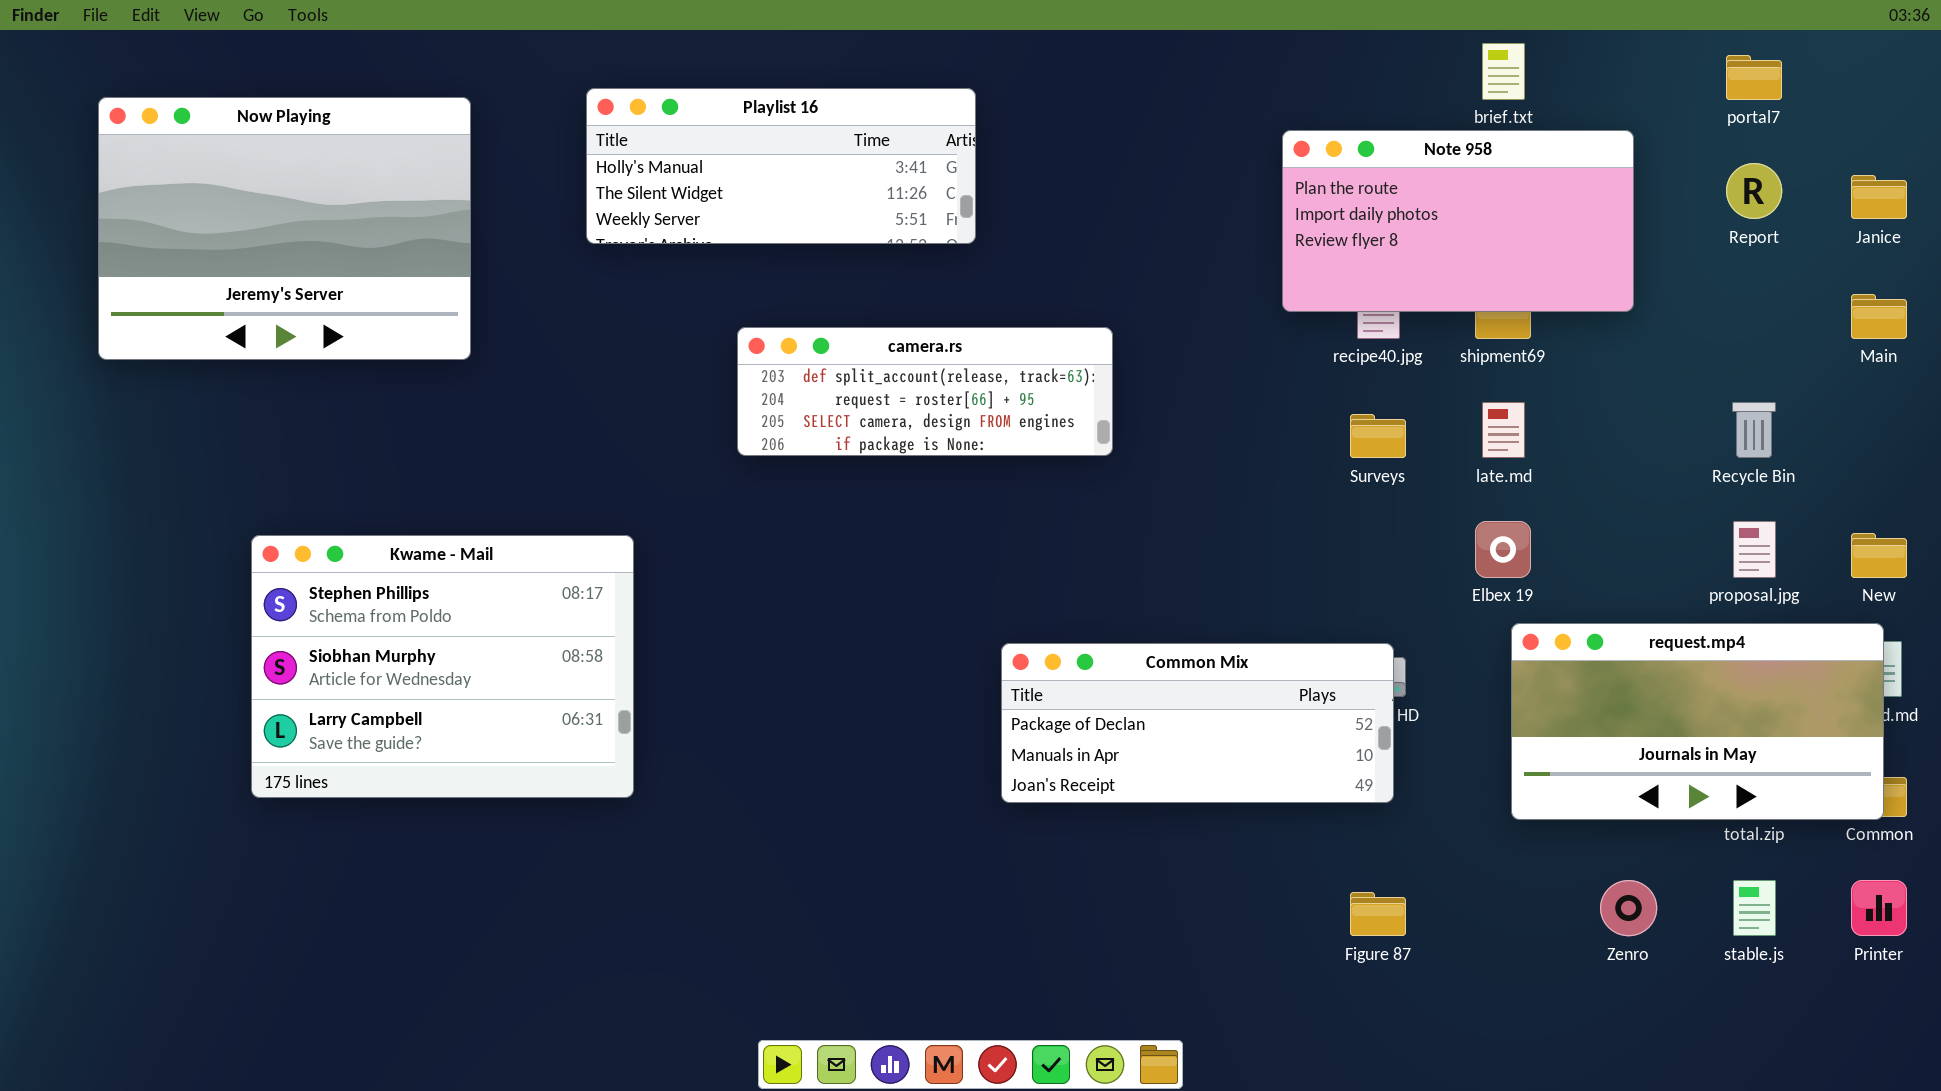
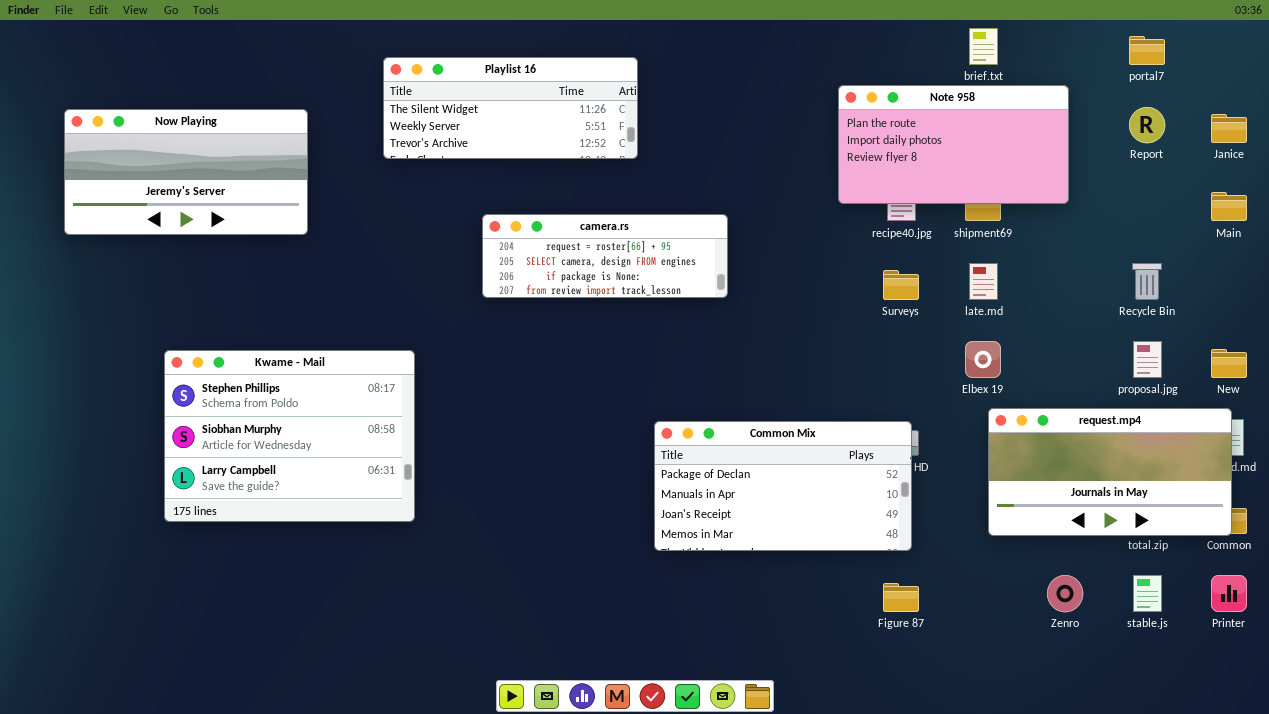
Playlist 16: [586,88,976,244] -> [383,57,638,159], scrolled down 1 row
Now Playing: [98,97,471,360] -> [64,109,308,235], resized
camera.rs: [737,327,1113,456] -> [482,214,728,298], scrolled down 1 row
Common Mix: [1001,643,1394,803] -> [654,421,912,551], resized

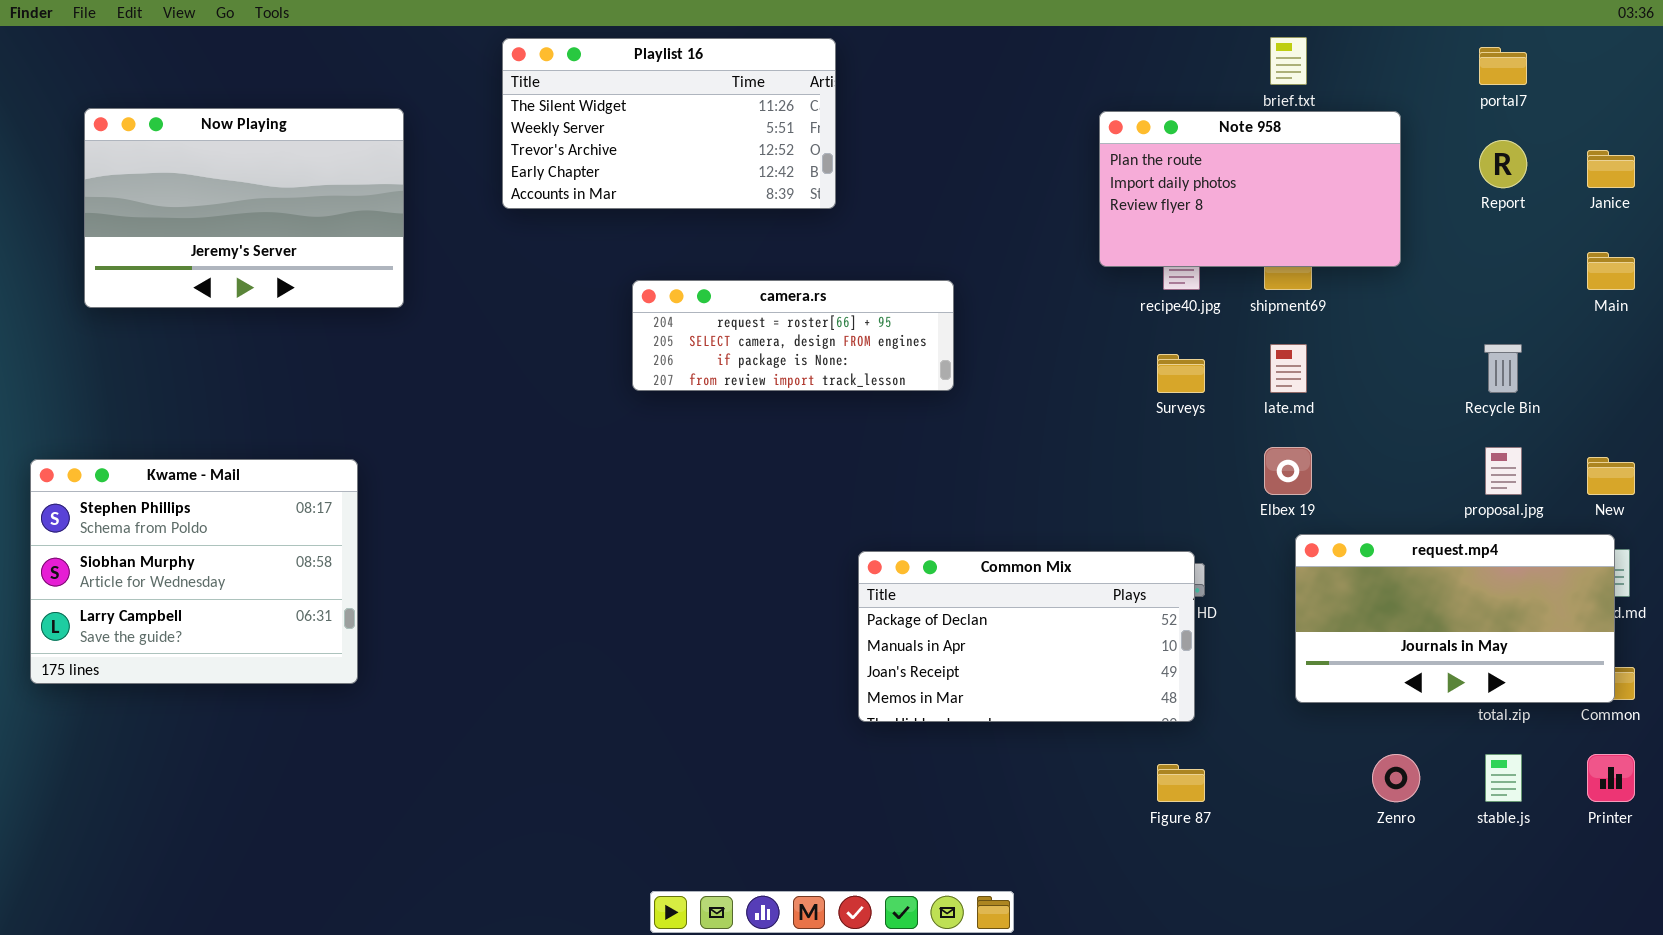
Playlist 16: [383,57,638,159] -> [502,38,836,209], resized
Now Playing: [64,109,308,235] -> [84,108,404,308], resized
Kwame - Mail: [164,350,415,522] -> [30,459,358,684], moved

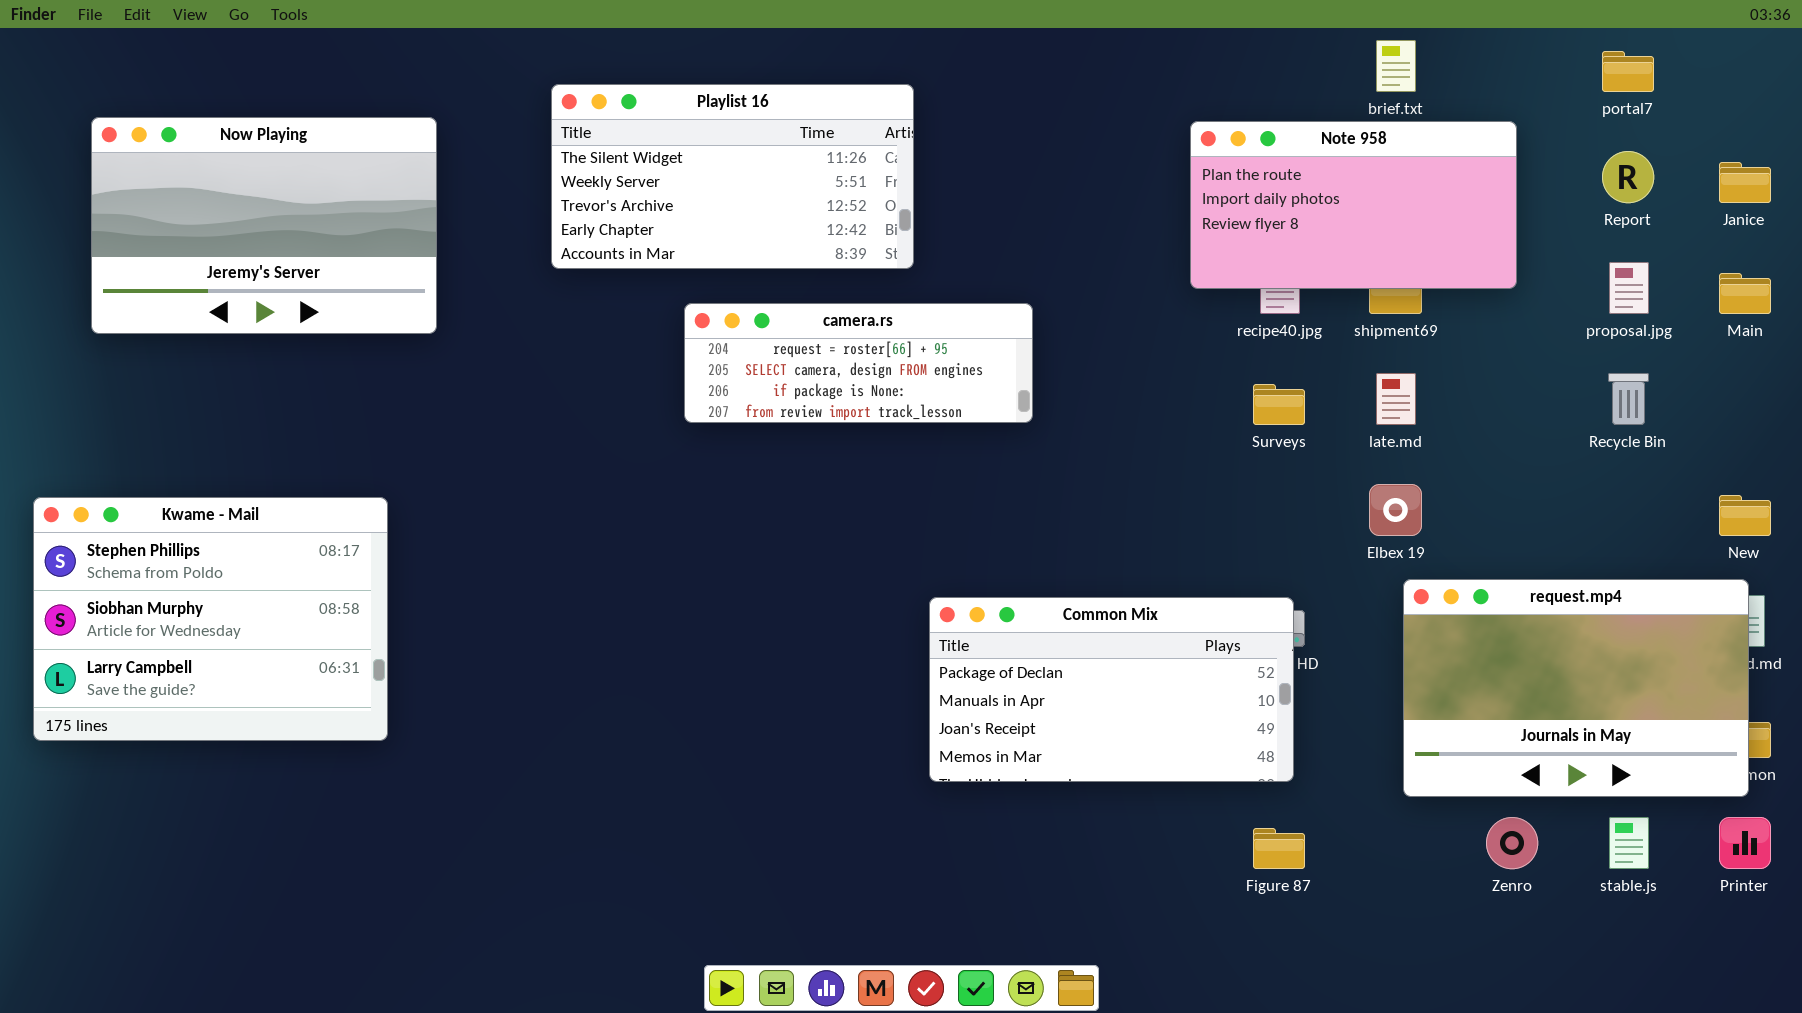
Playlist 16: [502,38,836,209] -> [551,84,914,269], moved
proposal.jpg: [1485,447,1522,495] -> [1609,262,1649,314], moved
request.mp4: [1295,534,1615,703] -> [1403,579,1749,797], resized

